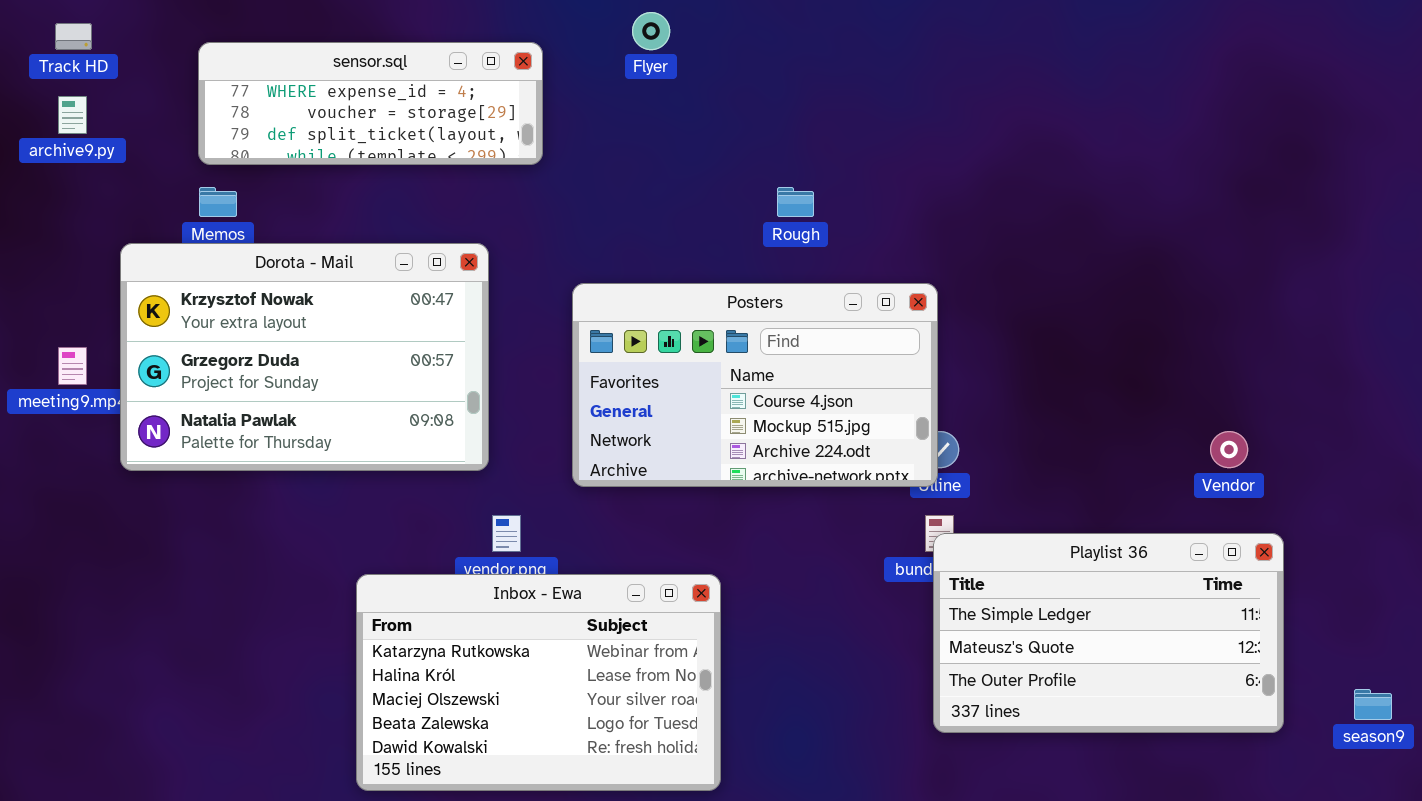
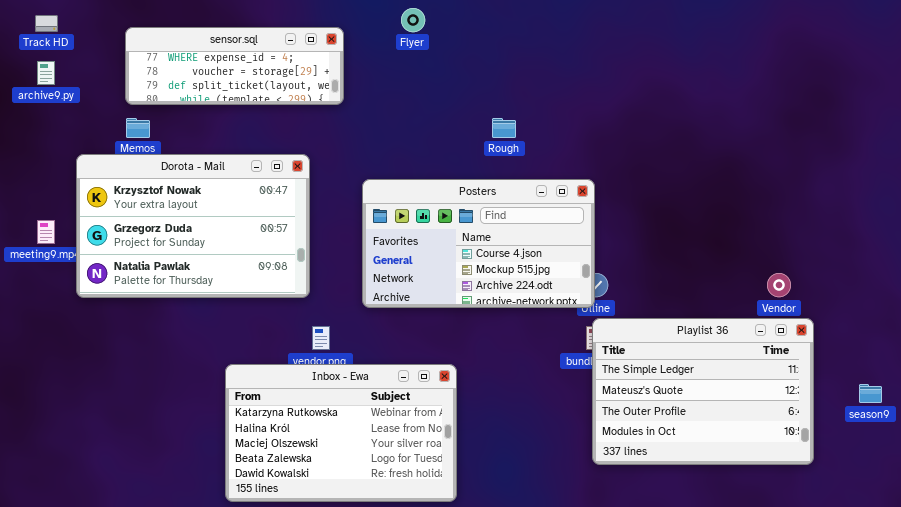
Playlist 36: [933,533,1284,733] -> [592,318,814,465], resized
season9: [1354,689,1392,720] -> [859,384,882,403], moved

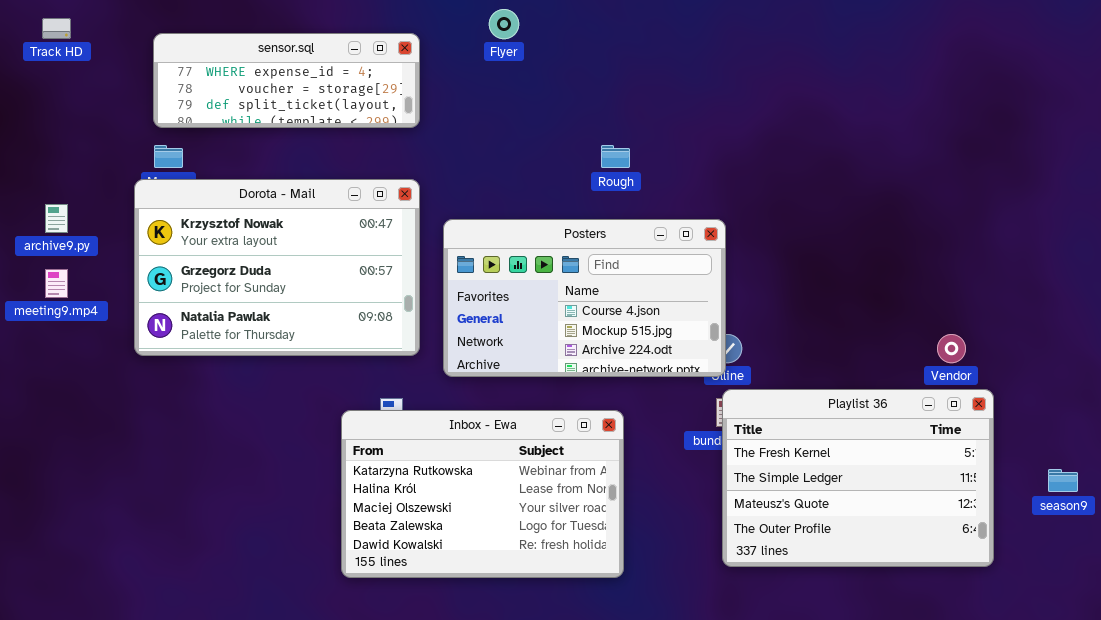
archive9.py: [37,61,55,85] -> [45,204,68,233], moved
Dorota - Mail: [76,154,310,298] -> [134,179,420,356], moved
Playlist 36: [592,318,814,465] -> [722,389,994,567], scrolled up 1 row
Inbox - Ewa: [225,364,457,502] -> [341,410,624,578], moved

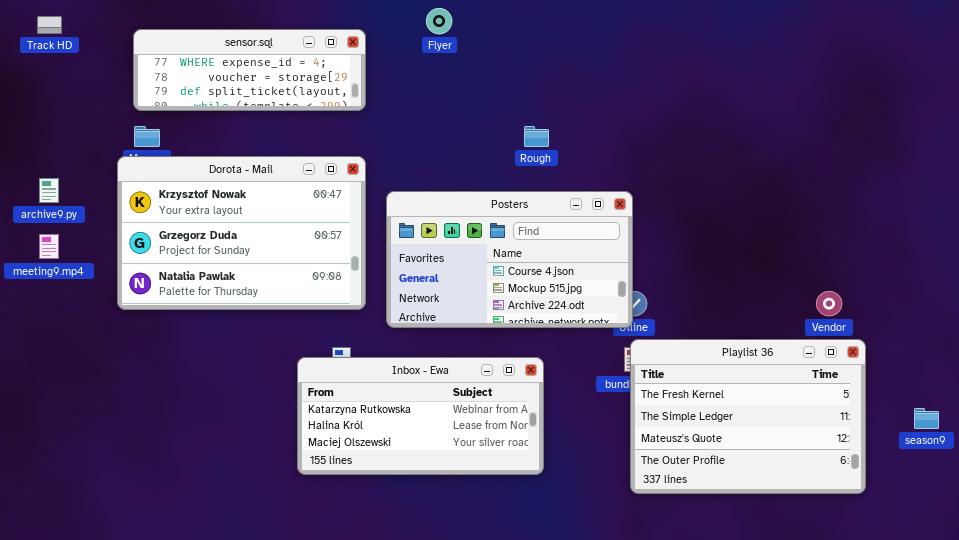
Inbox - Ewa: [341,410,624,578] -> [297,357,544,475], resized

